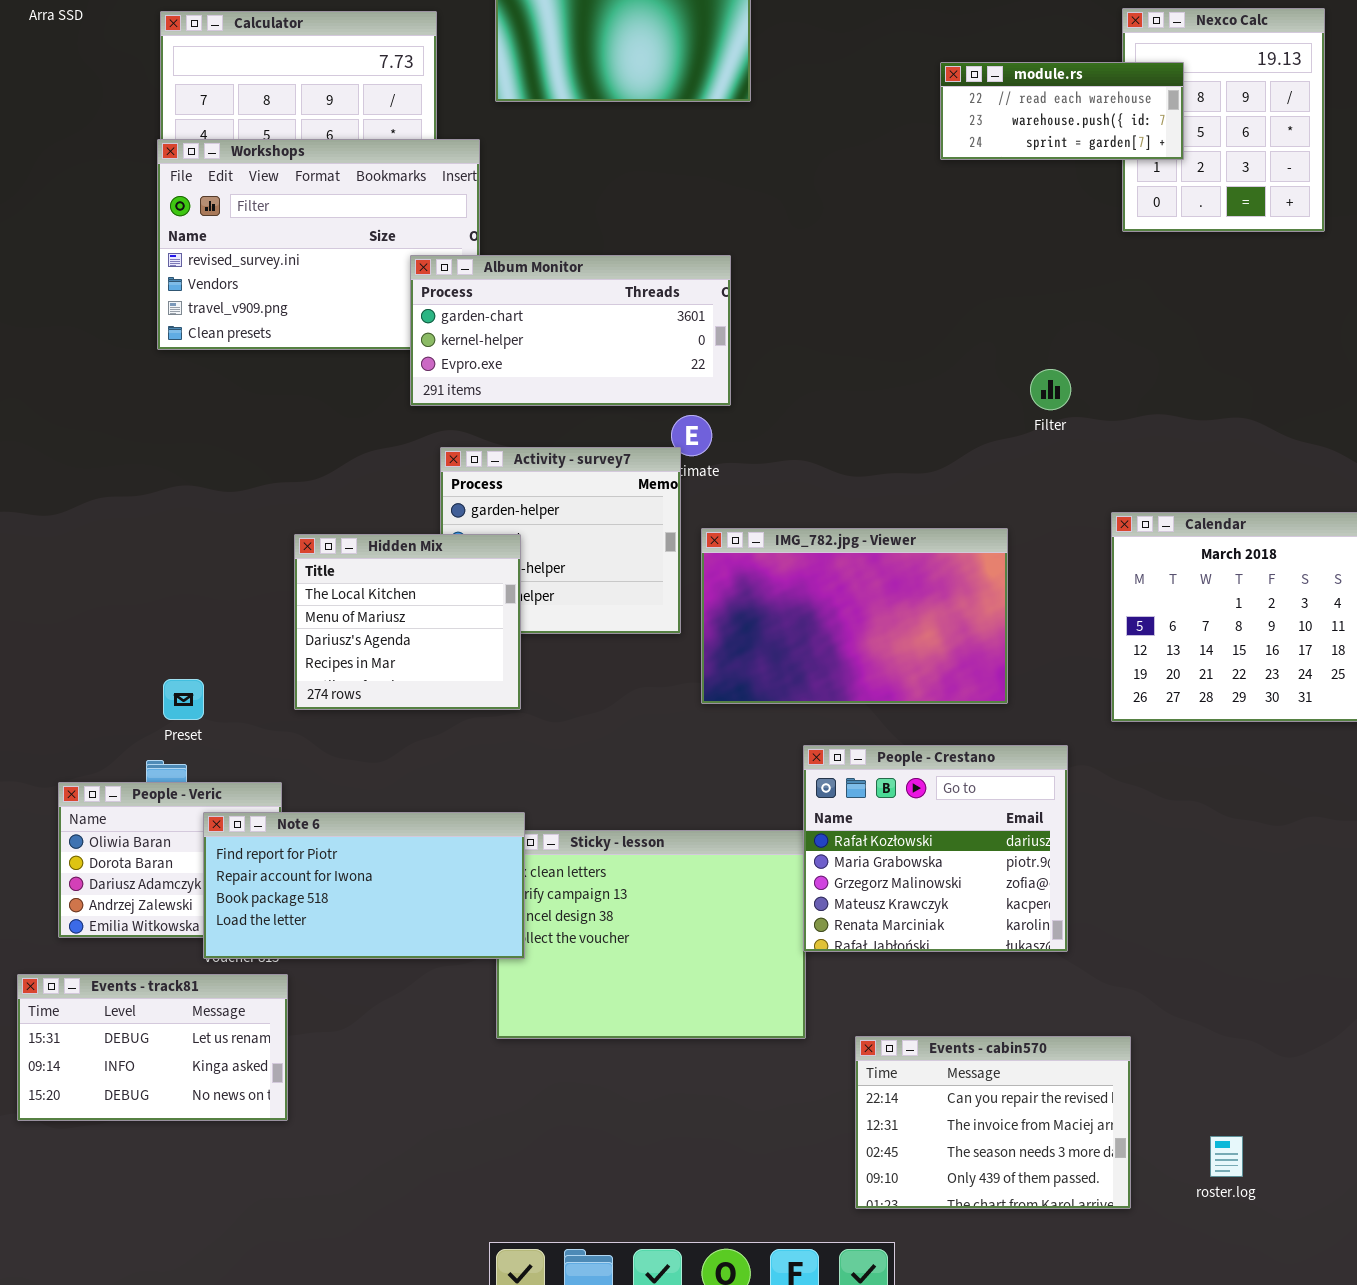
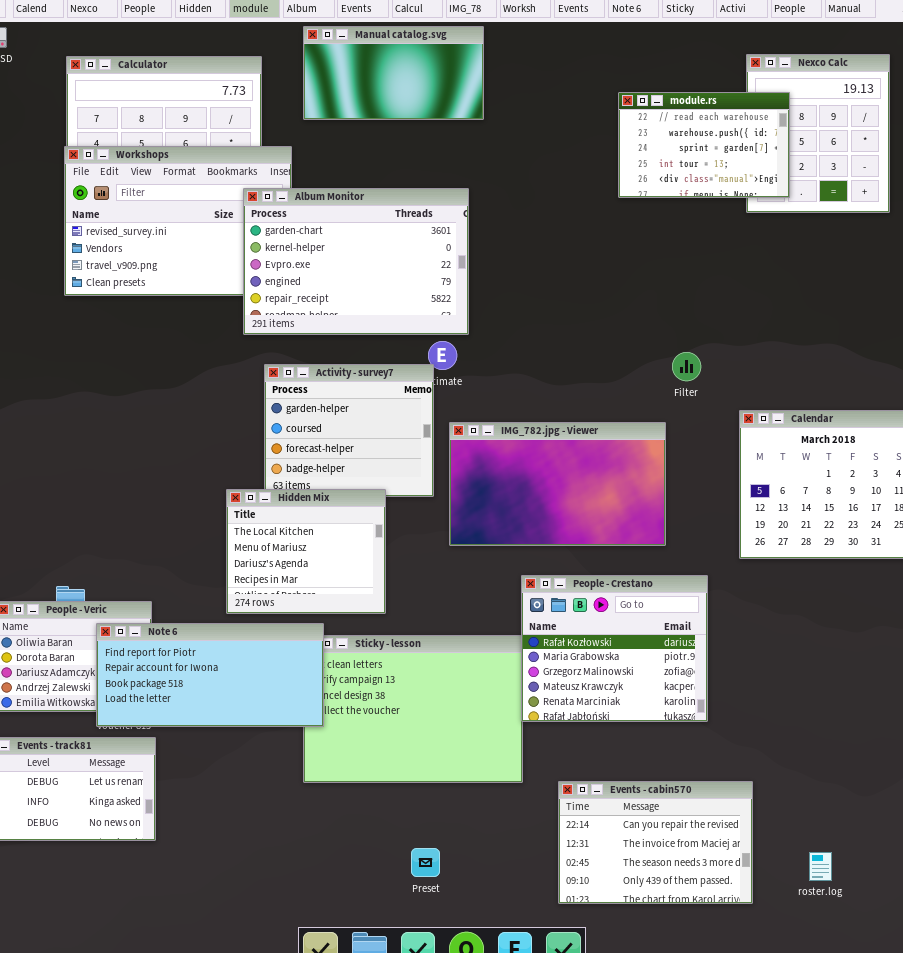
module.rs: [940,62,1184,160] -> [618,92,790,198], resized
Album Monitor: [410,255,731,406] -> [243,188,469,335], resized
Filter: [1030,369,1071,410] -> [672,352,701,381], moved
Hidden Mix: [294,534,521,710] -> [226,489,386,614], moved
Preset: [163,679,204,720] -> [411,848,440,877], moved

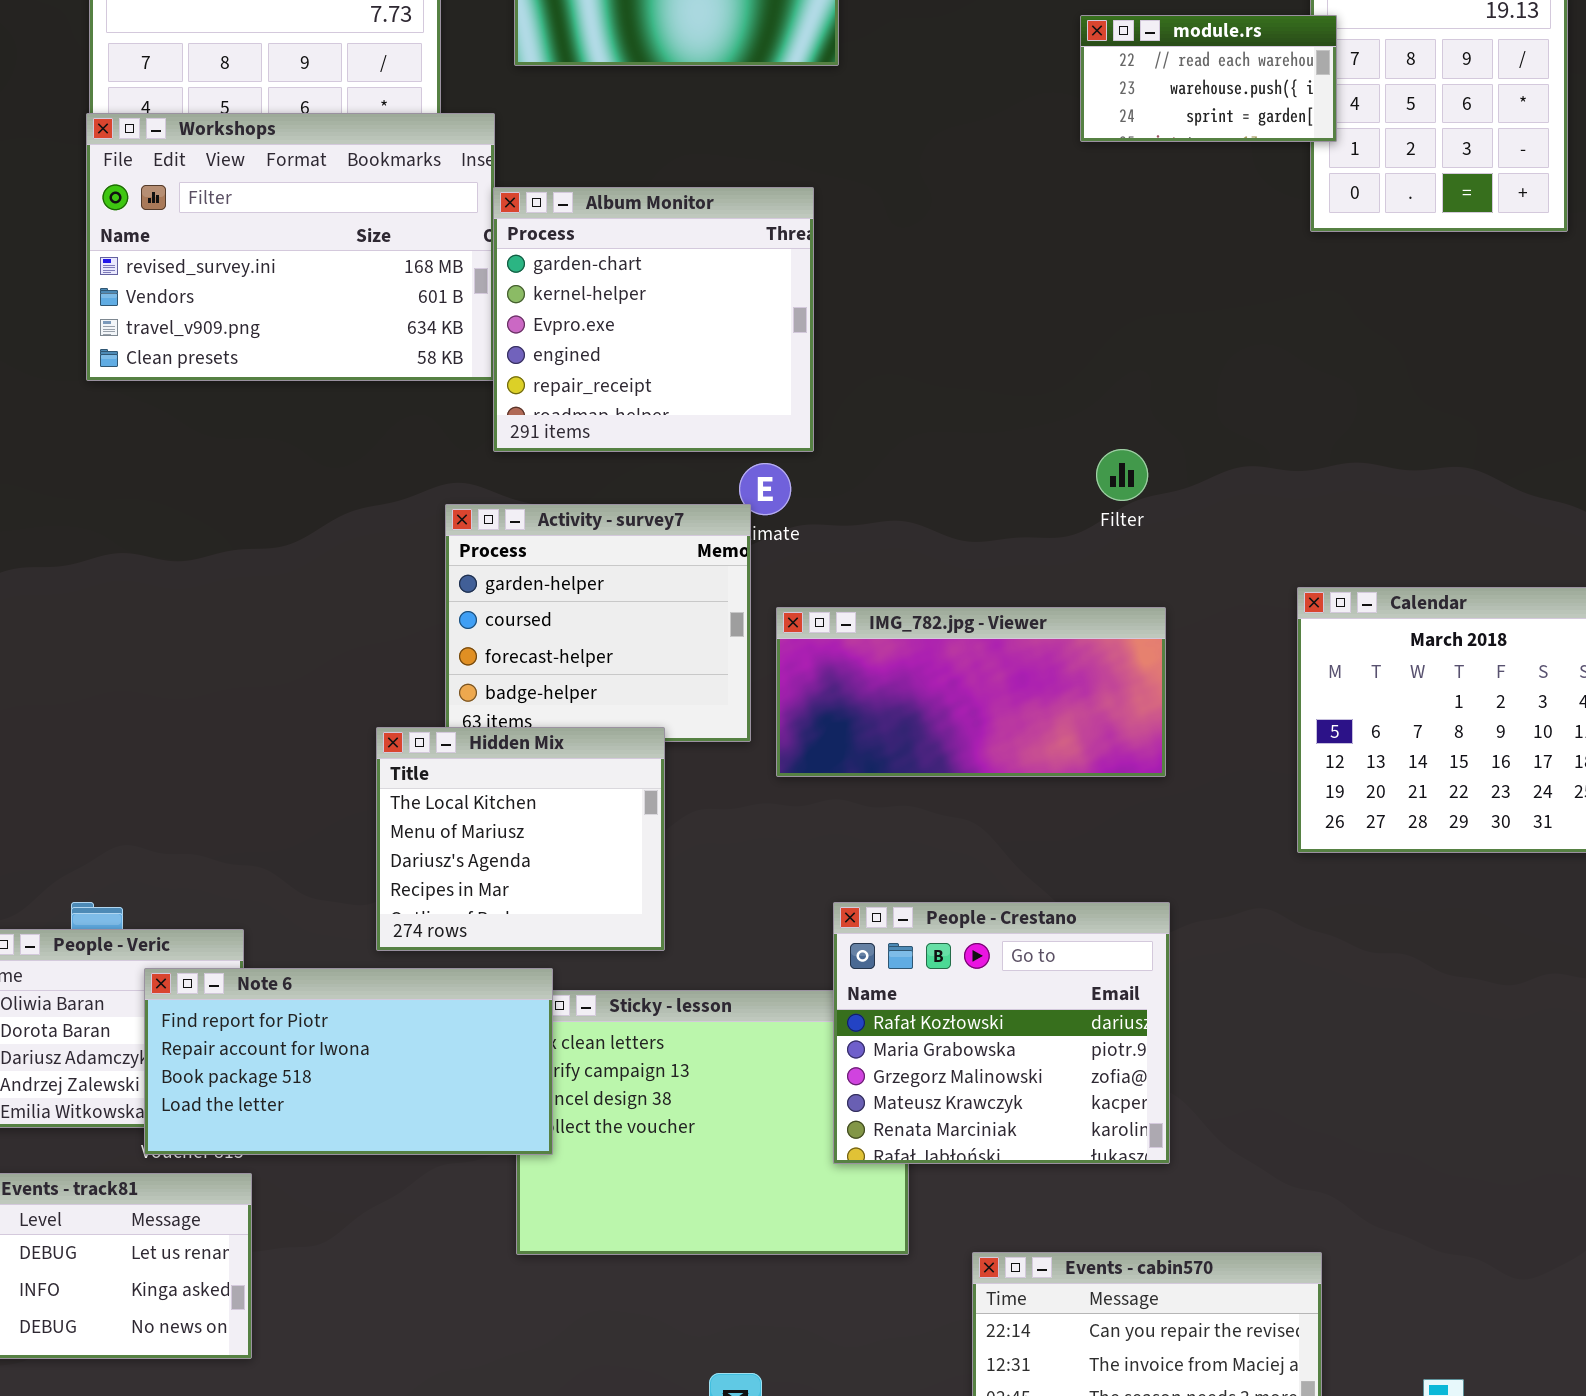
module.rs: [618,92,790,198] -> [1080,15,1337,142], resized
Album Monitor: [243,188,469,335] -> [493,187,814,452], resized
Filter: [672,352,701,381] -> [1096,449,1148,501], moved
IMG_782.jpg - Viewer: [449,422,666,546] -> [776,607,1166,777], resized
People - Crestano: [521,575,708,722] -> [833,902,1170,1164], moved

